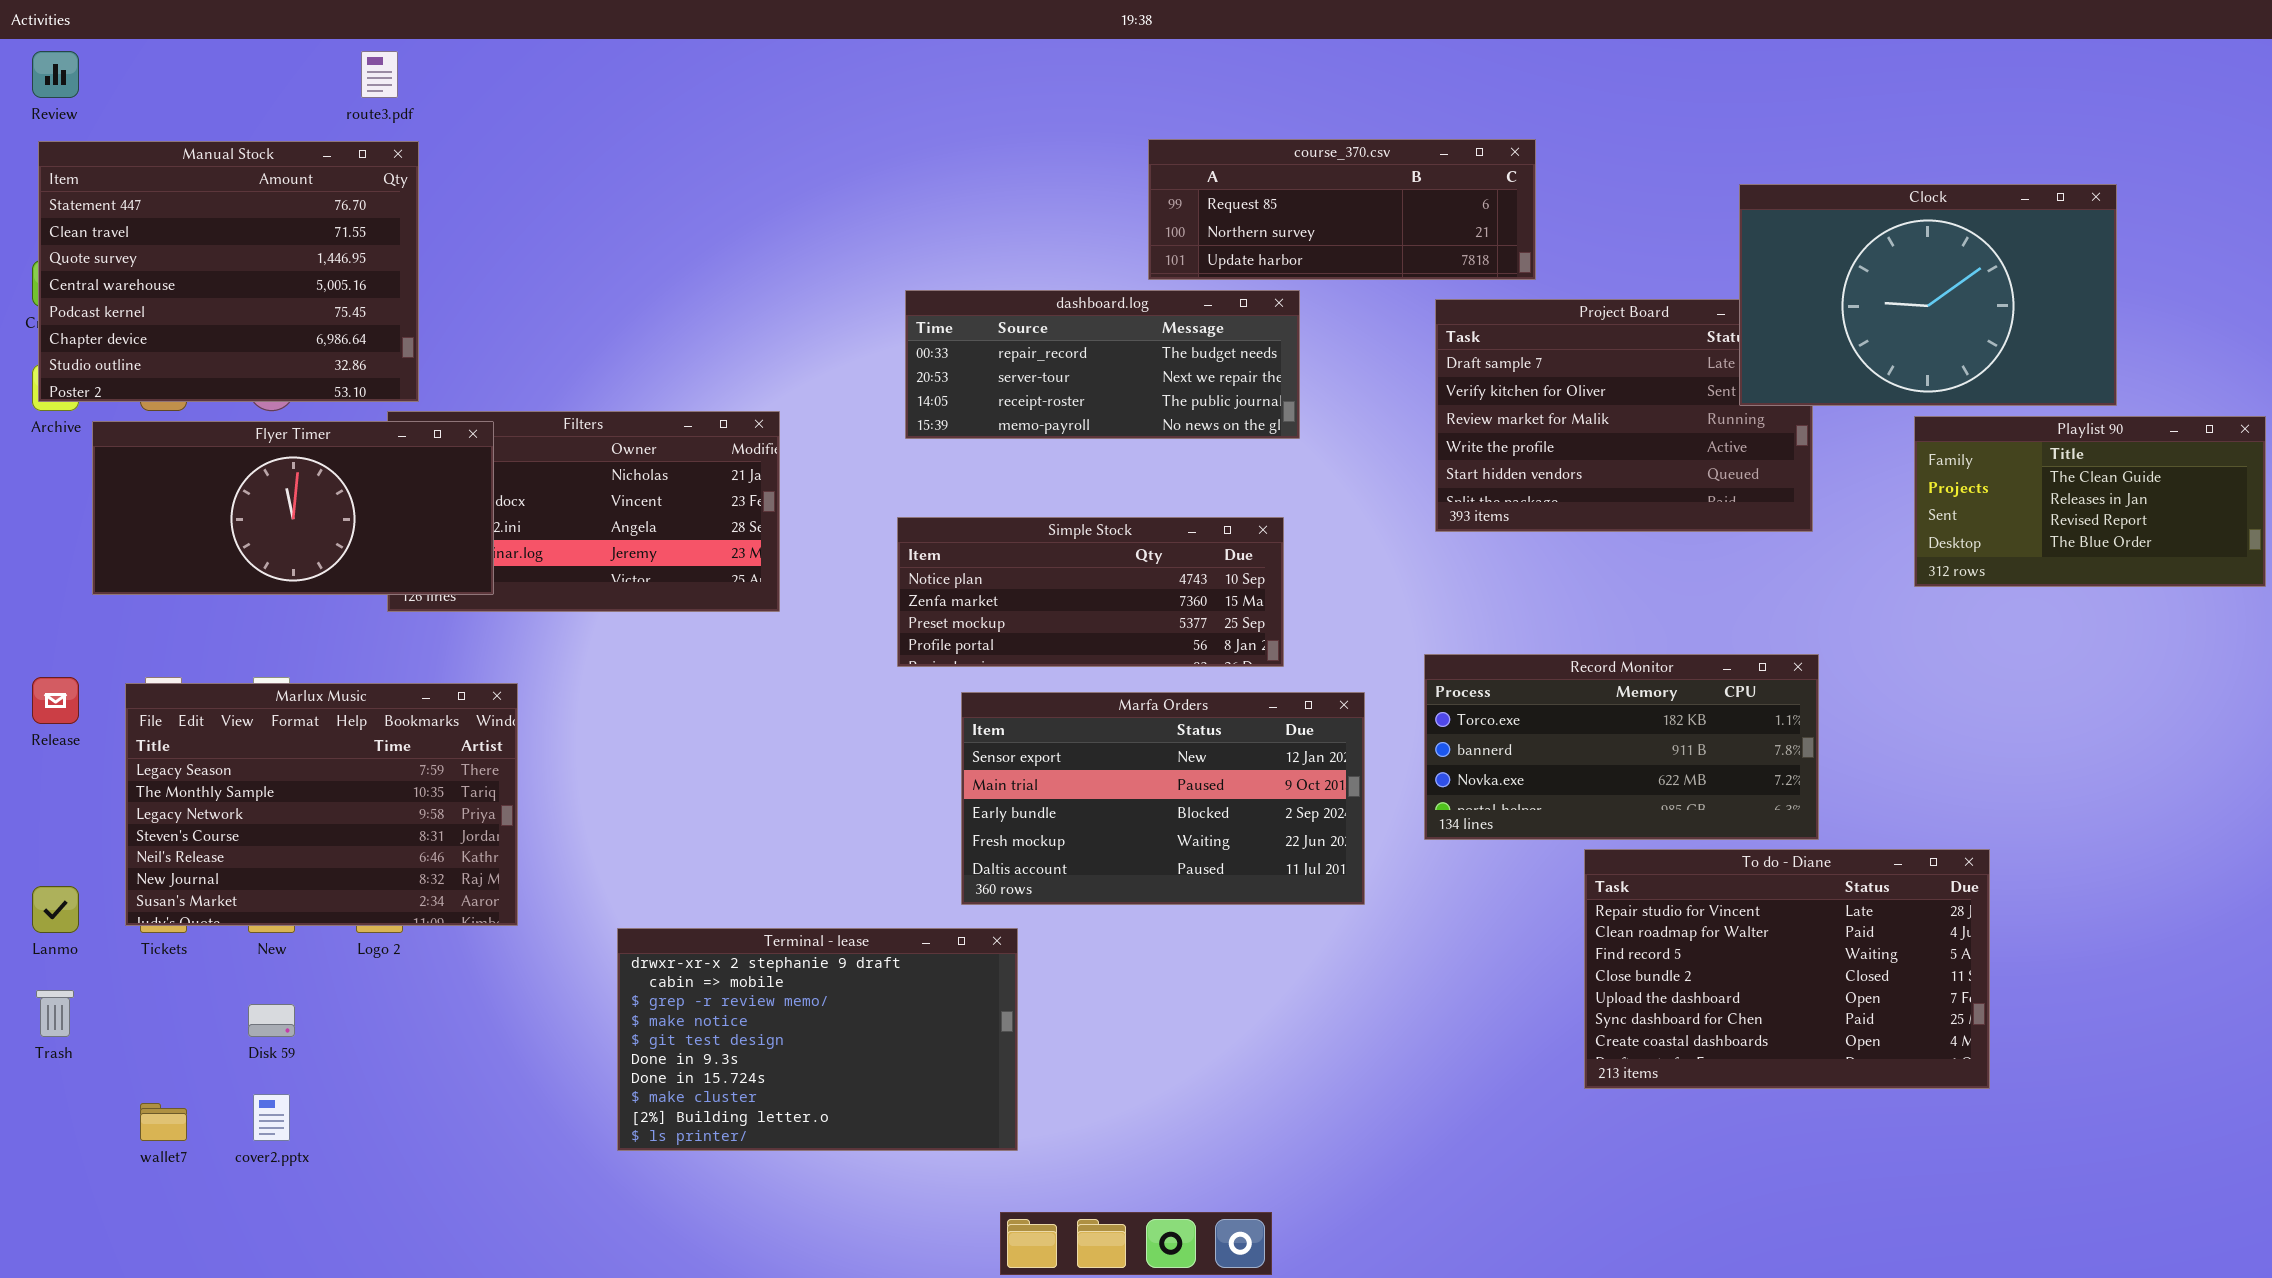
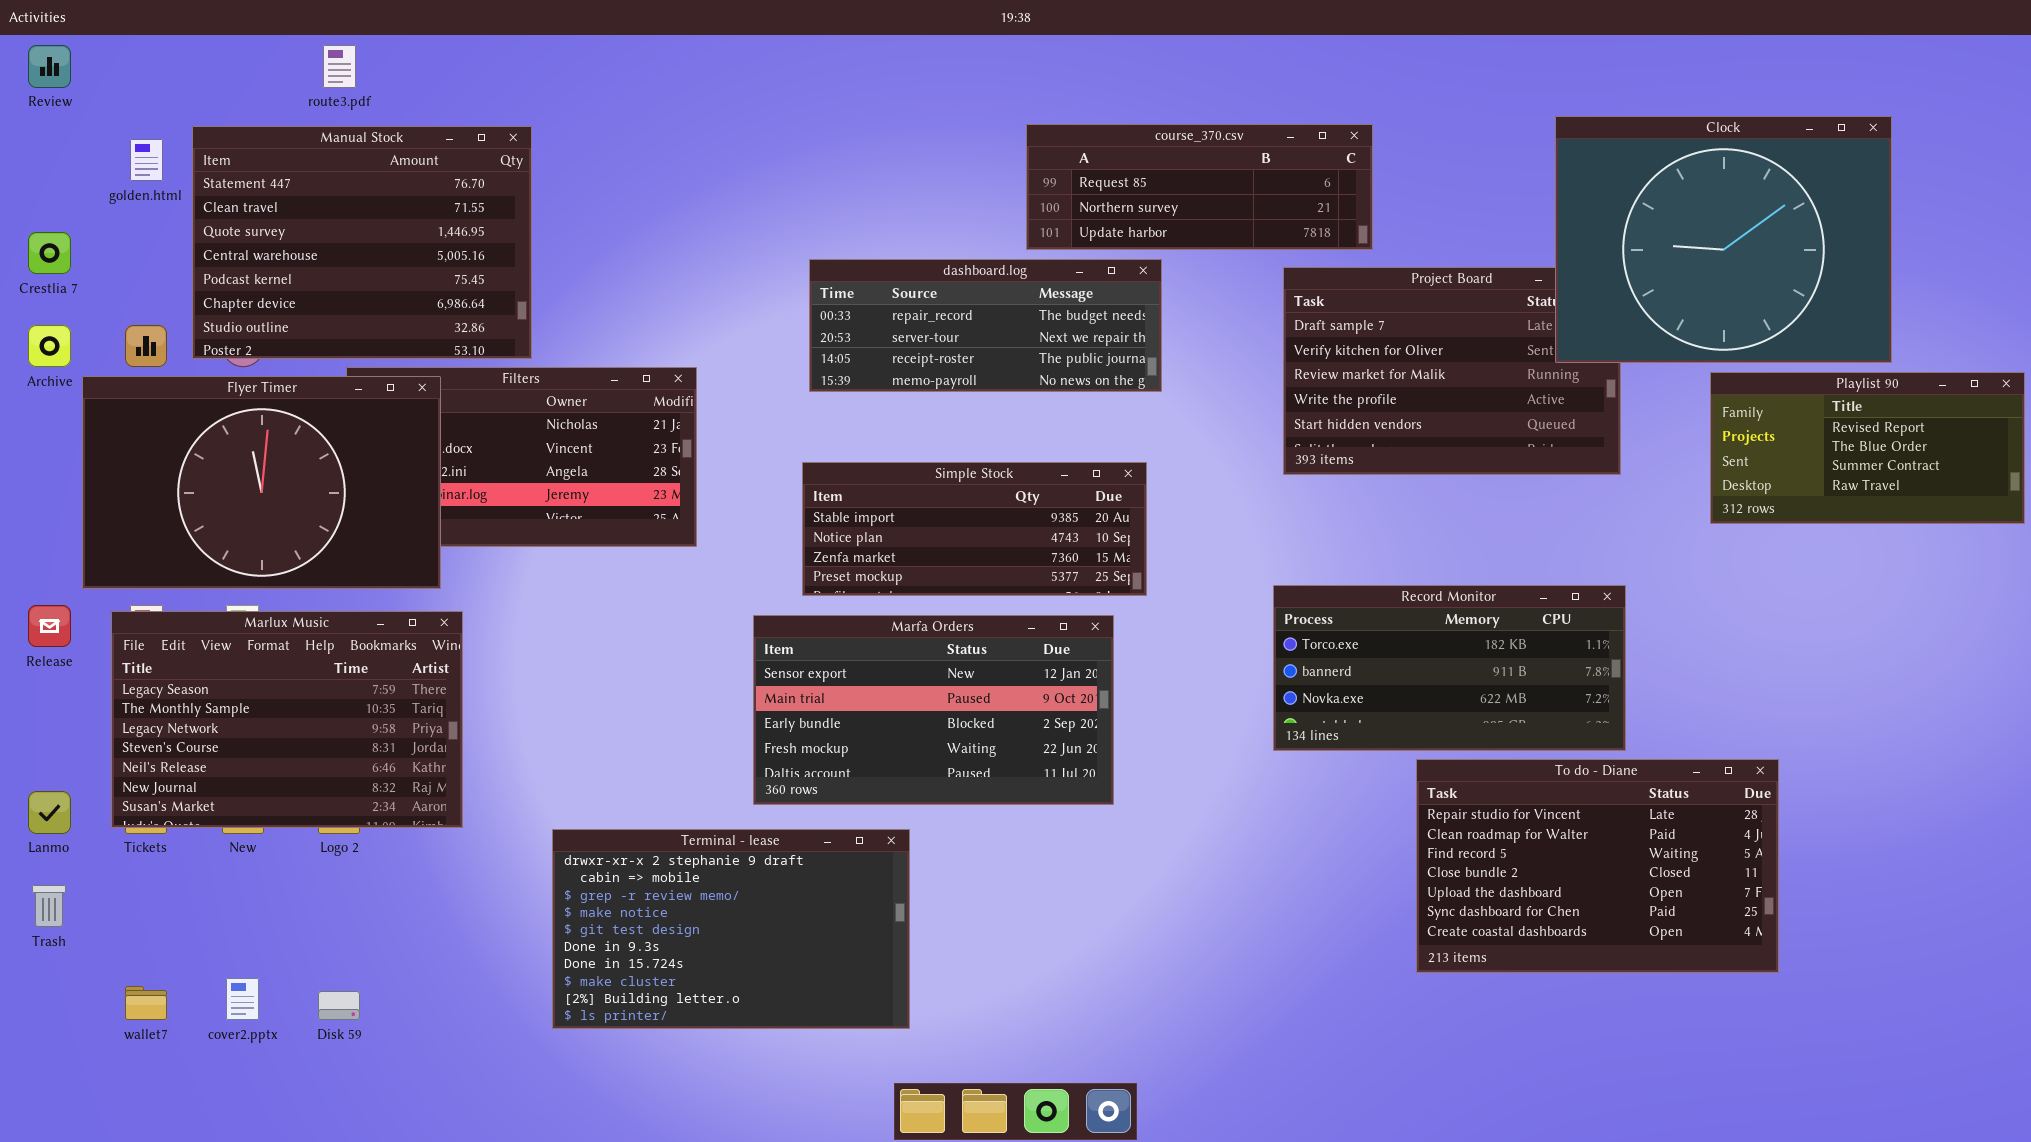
Manual Stock: [38,141,419,402] -> [192,126,532,359], moved
Clock: [1739,184,2117,406] -> [1555,116,1892,363], resized
Playlist 90: [1914,416,2266,587] -> [1710,372,2025,524], scrolled down 2 rows
Flyer Timer: [92,421,494,595] -> [82,376,441,589], resized
Simple Stock: [897,517,1284,667] -> [802,462,1147,596], scrolled up 1 row
Marfa Orders: [961,692,1365,905] -> [753,615,1114,805], moved
Disk 59: [248,1004,295,1037] -> [318,991,360,1020], moved

